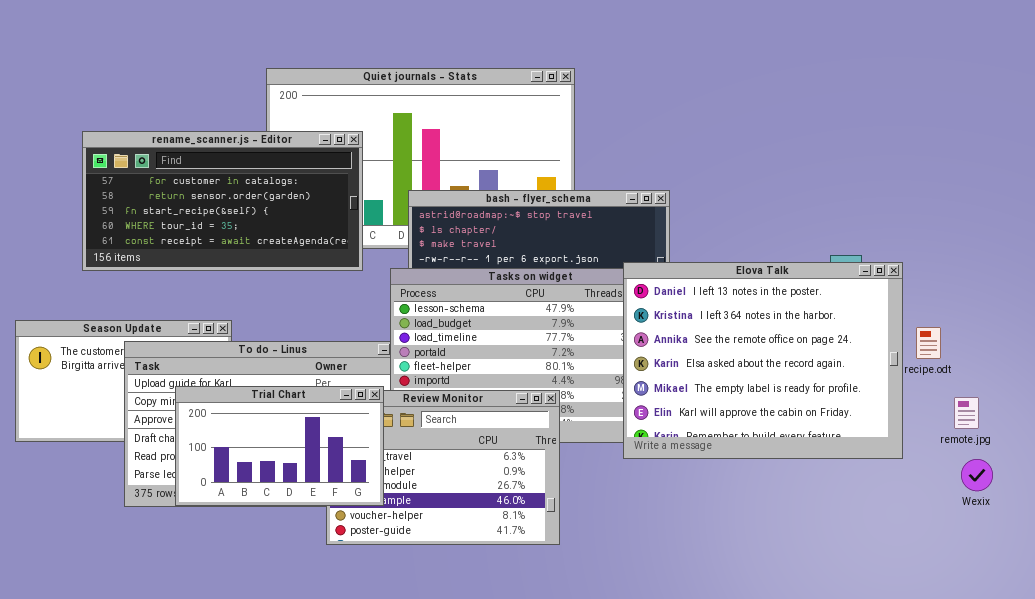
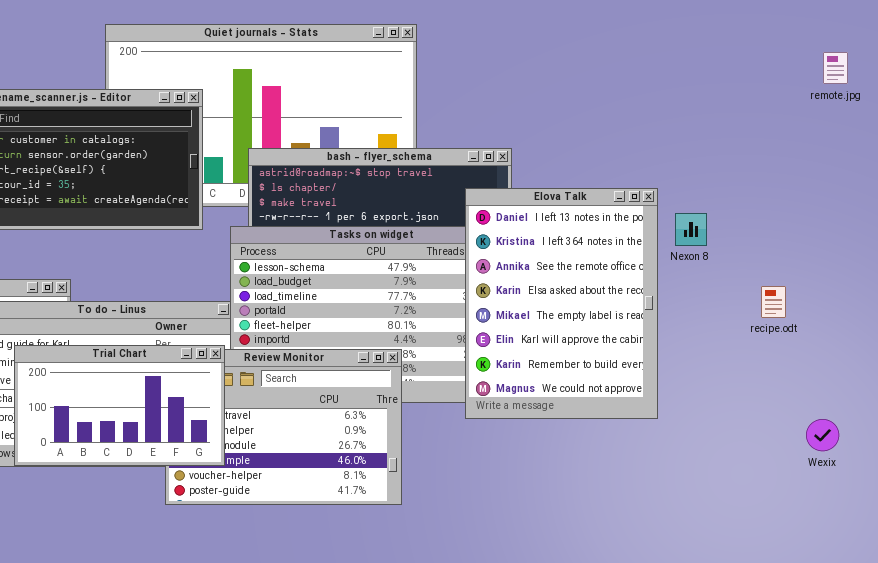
Elova Talk: [623,262,903,459] -> [465,188,658,419], resized
remote.jpg: [954,397,979,429] -> [823,52,848,84], moved

